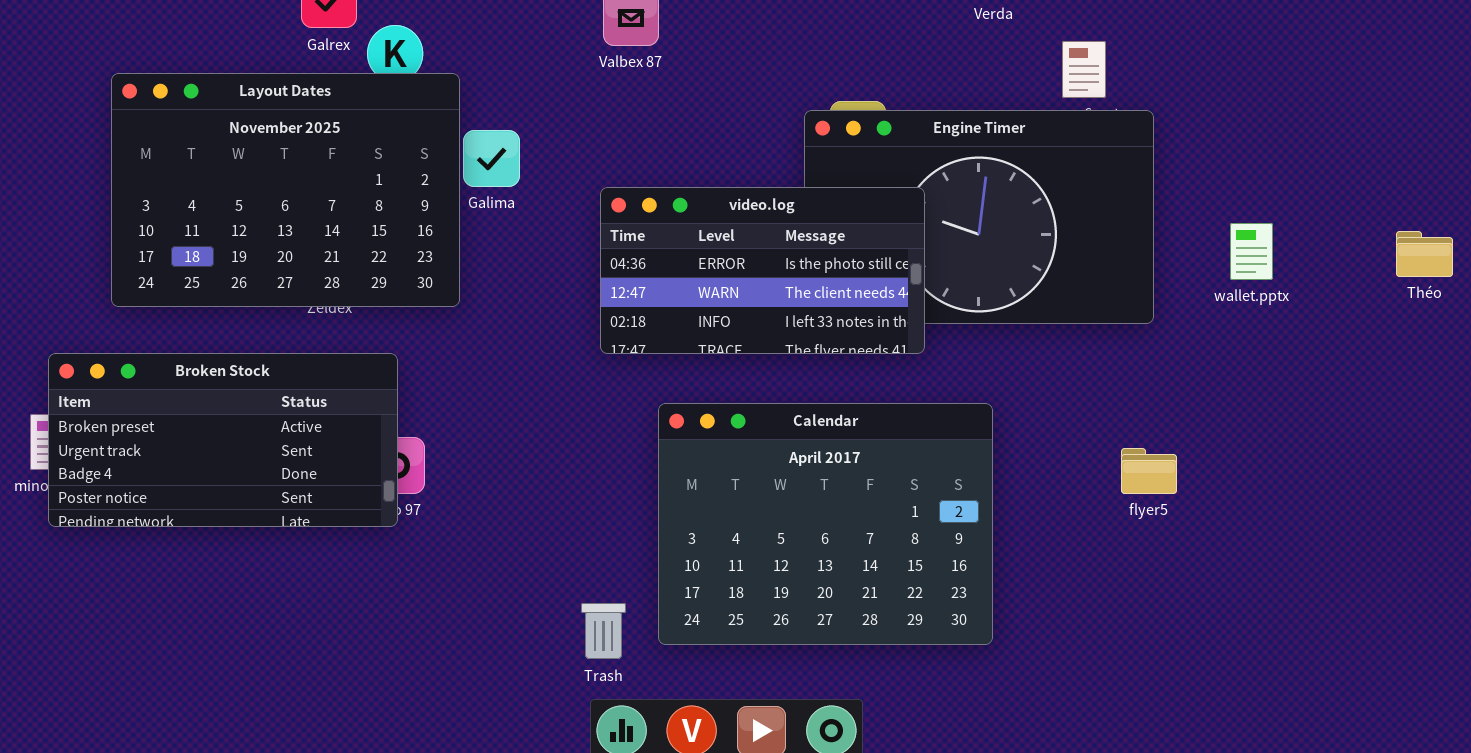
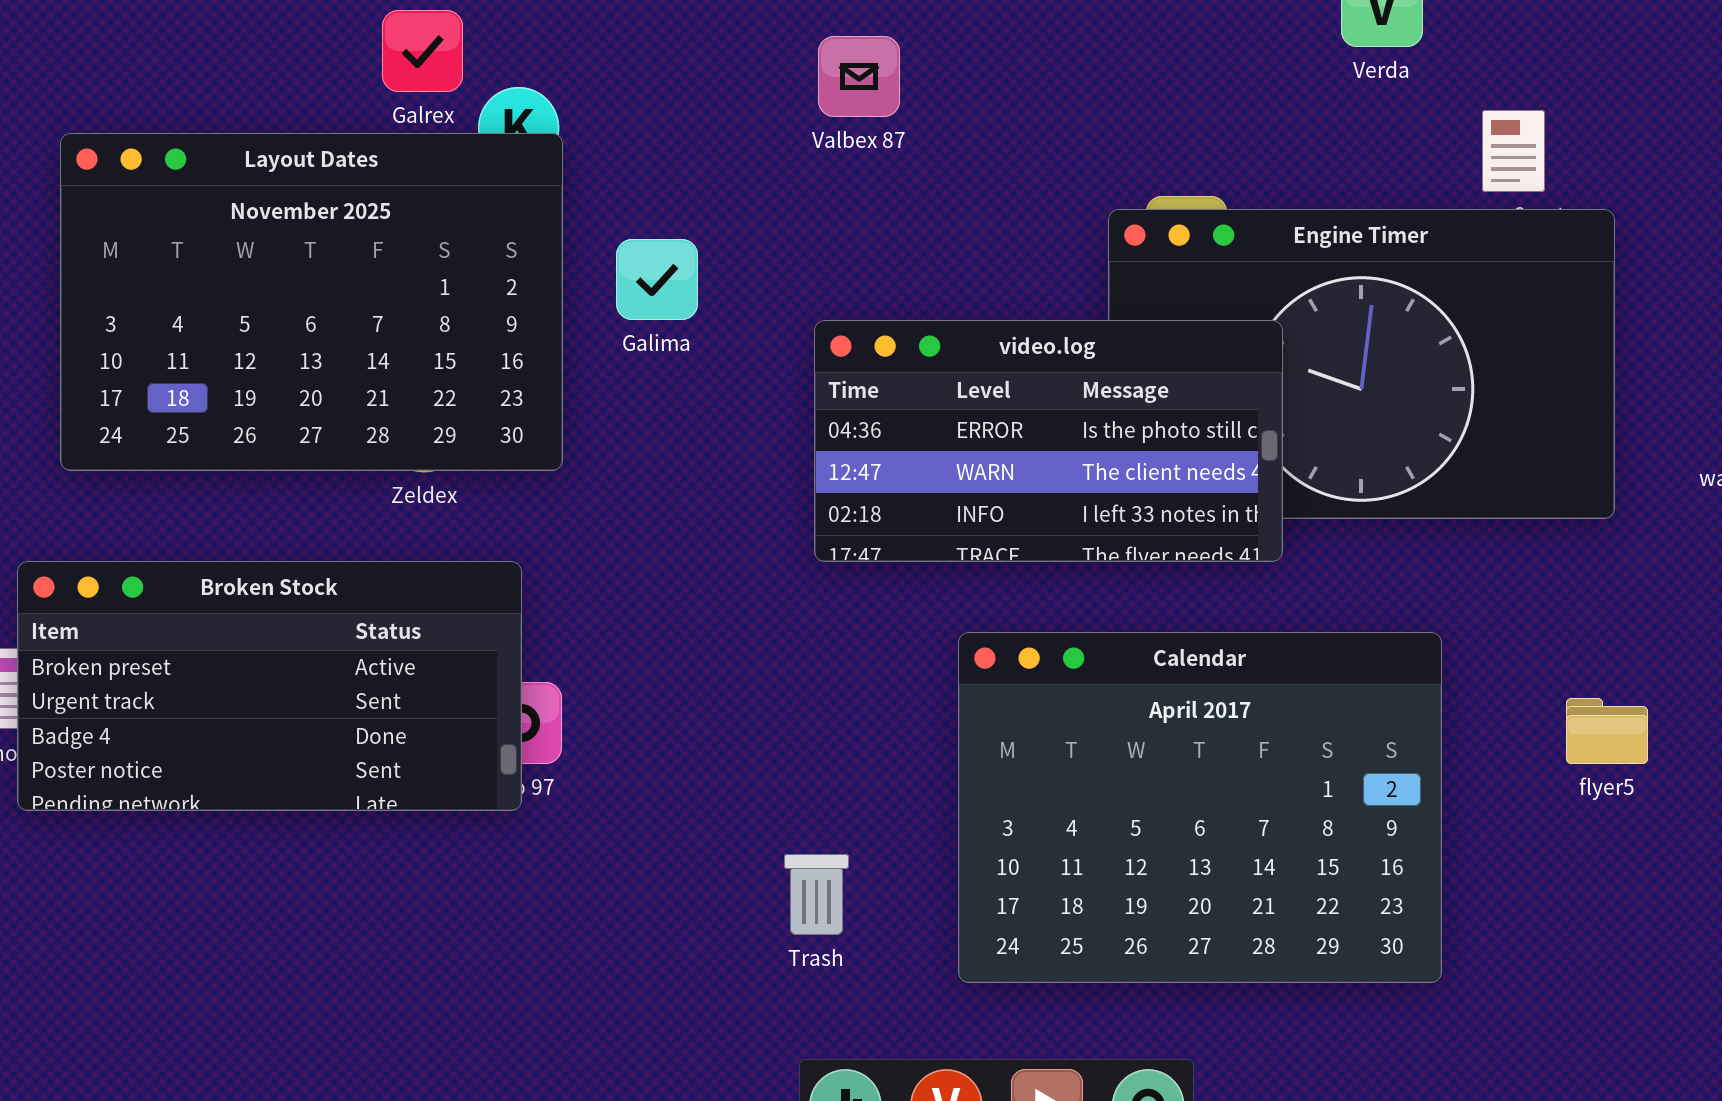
Layout Dates: [111,73,460,307] -> [60,133,563,471], moved
Calendar: [658,403,993,645] -> [958,632,1442,983], moved
Trash: [581,603,626,659] -> [784,854,849,935], moved

